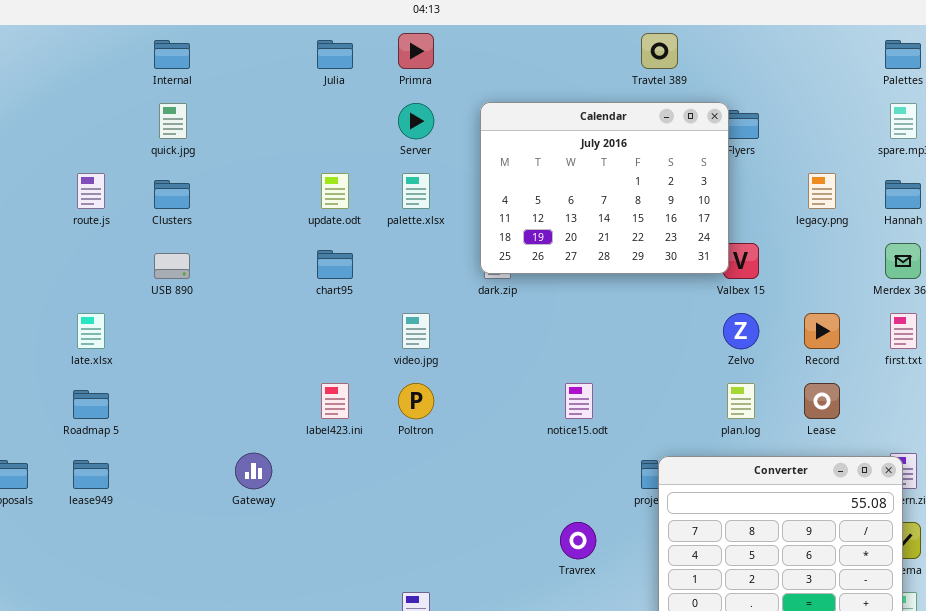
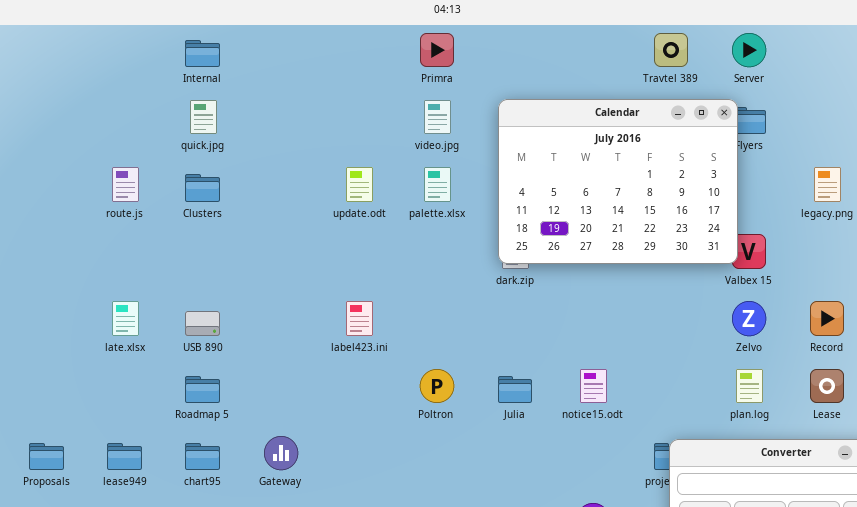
Julia: [317,40,353,69] -> [498,376,532,403], moved
Server: [398,103,434,139] -> [732,33,766,67], moved
chart95: [317,250,353,279] -> [185,443,220,470], moved
USB 890: [154,253,190,279] -> [185,311,220,336], moved
video.jpg: [402,313,430,349] -> [424,100,451,134], moved
label423.ini: [321,383,349,419] -> [346,301,373,336], moved
Roadmap 5: [73,390,109,419] -> [185,376,220,403], moved

